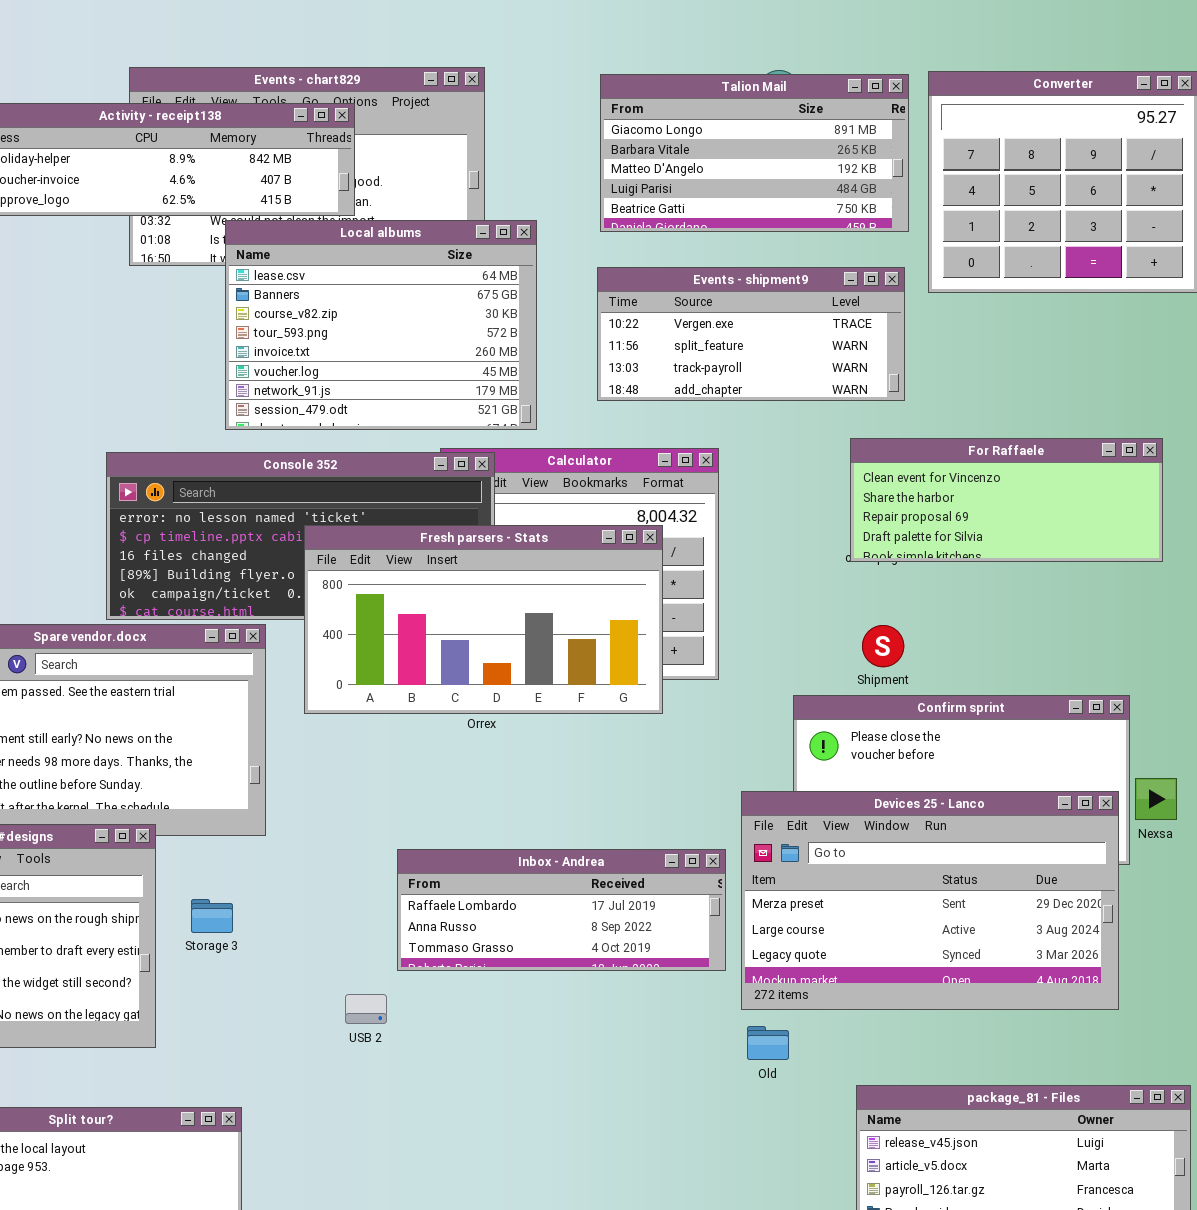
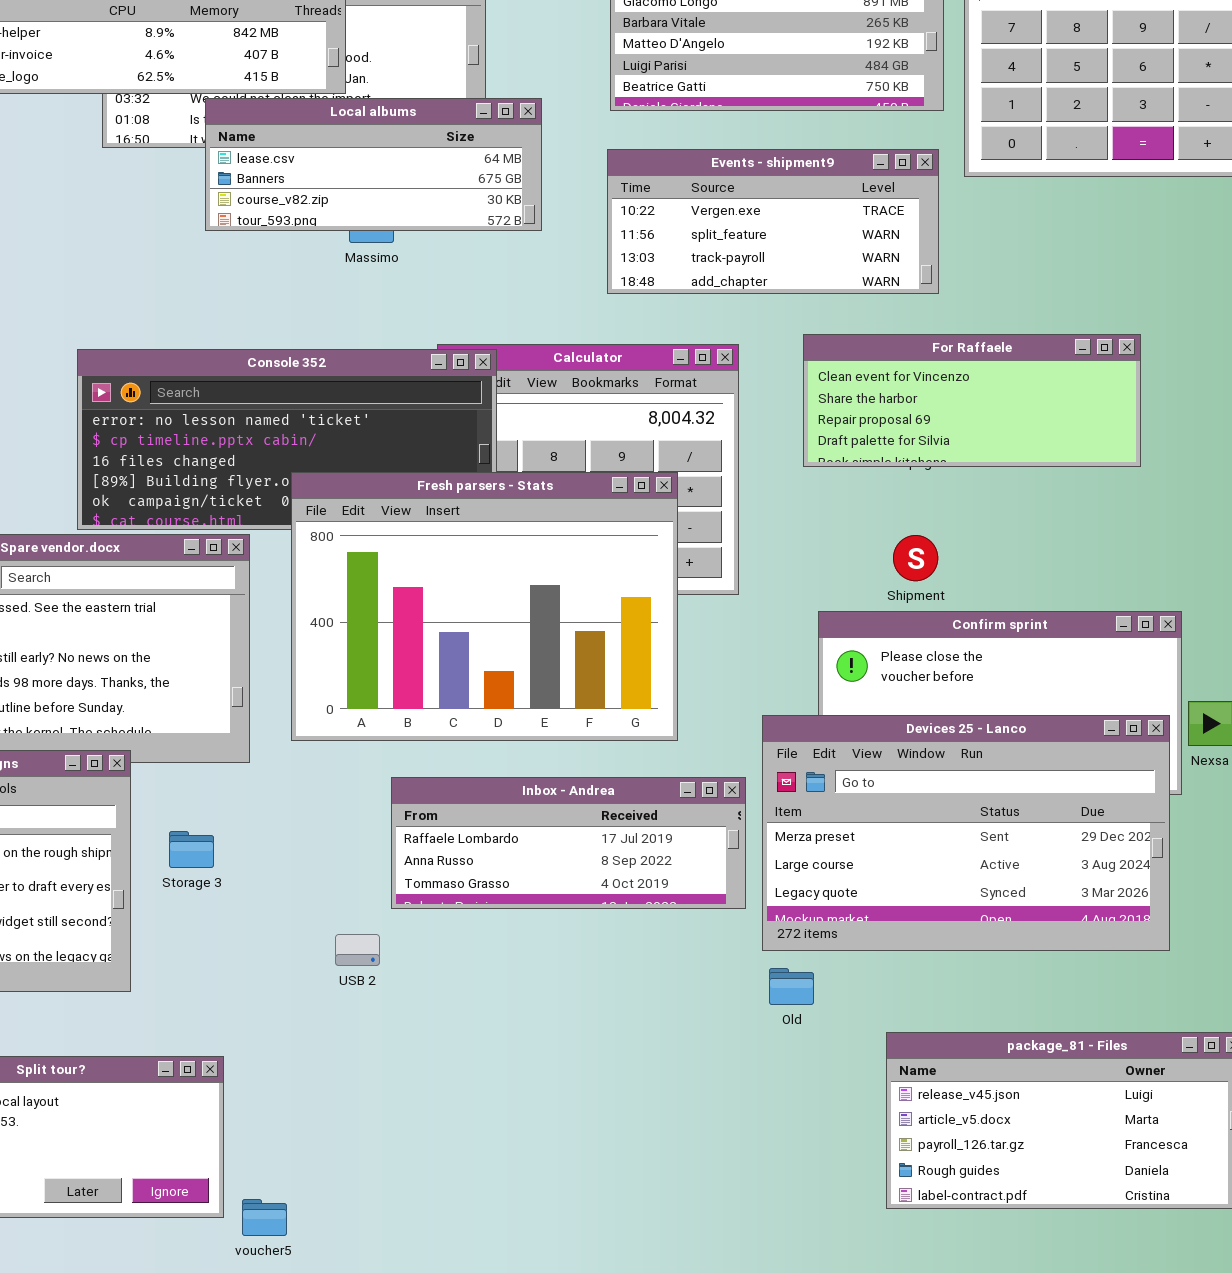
Local albums: [225,220,537,430] -> [205,98,542,231], resized
For Raffaele: [850,438,1163,562] -> [803,334,1141,467], moved
Fresh parsers - Stats: [304,525,663,714] -> [291,472,678,741], moved, resized

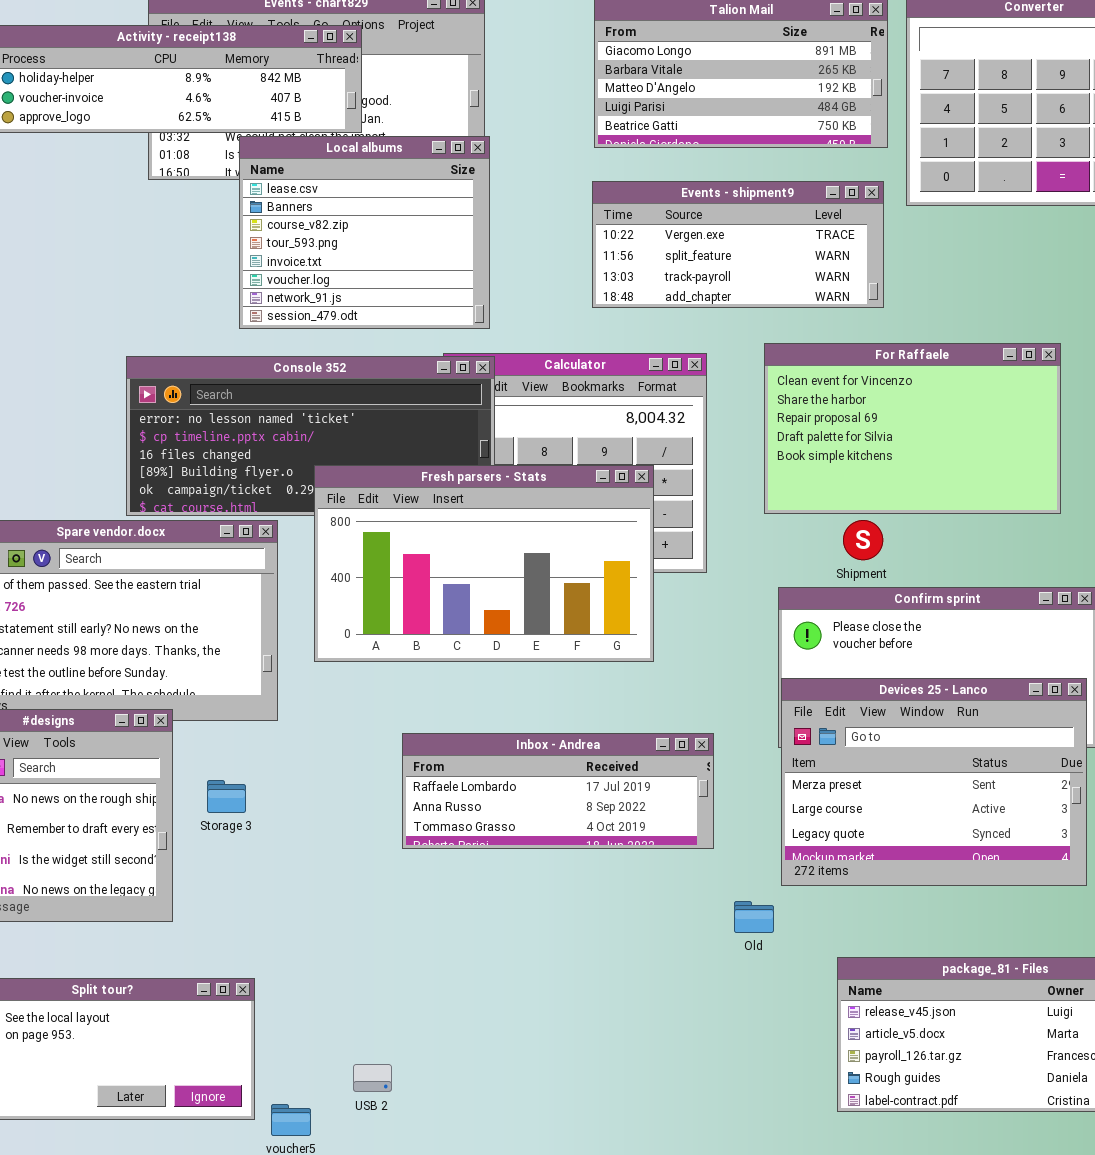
Local albums: [205,98,542,231] -> [239,136,490,329], resized
For Raffaele: [803,334,1141,467] -> [764,343,1061,514], resized
Fresh parsers - Stats: [291,472,678,741] -> [314,465,654,662], resized
Devices 25 - Lanco: [762,715,1170,951] -> [781,678,1087,886], resized
USB 2: [335,934,380,966] -> [353,1064,392,1092], moved

